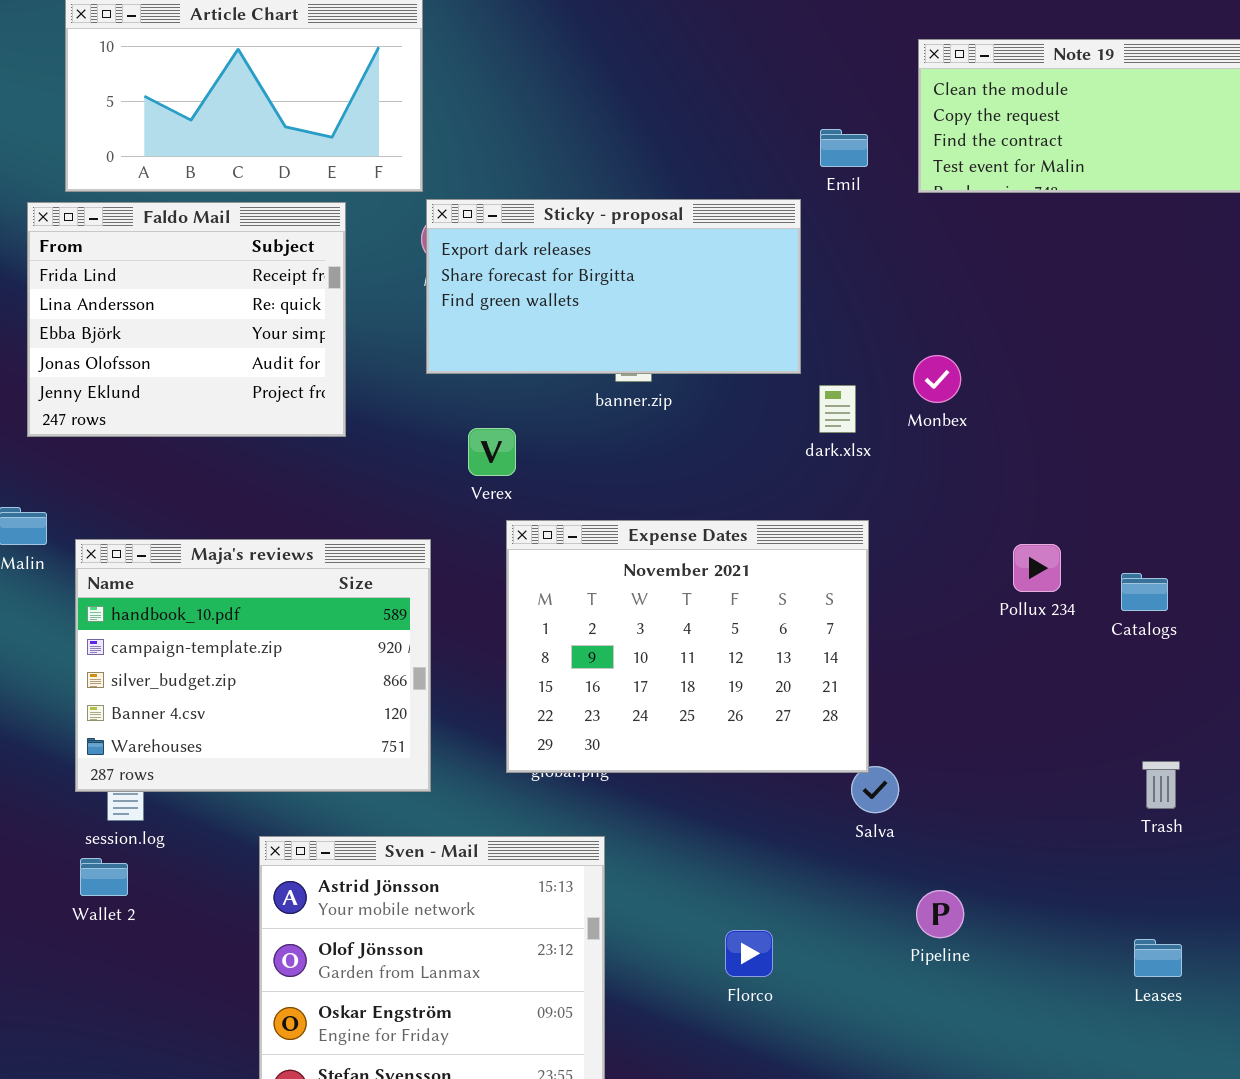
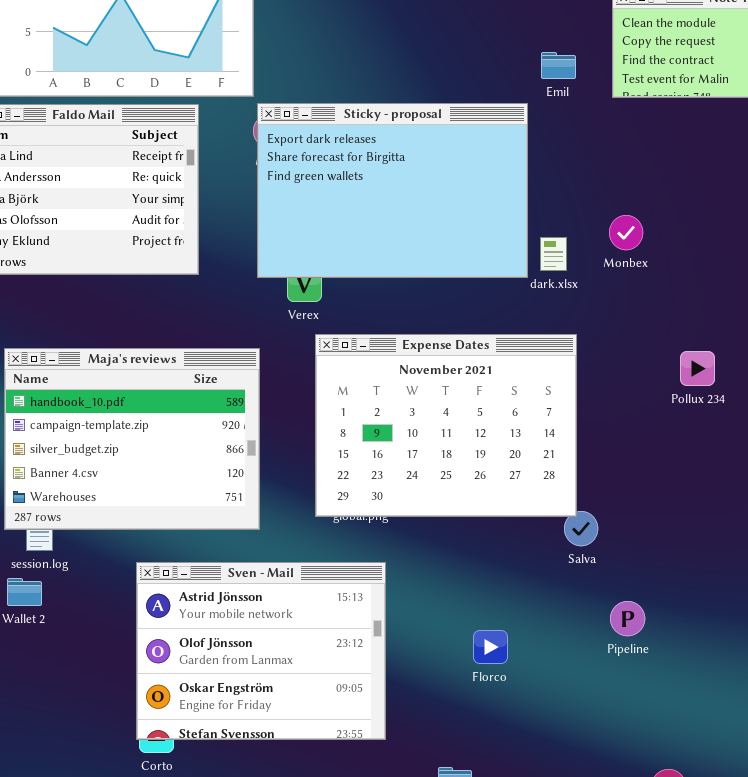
Sticky - proposal: [426,199,801,374] -> [257,103,528,278], resized

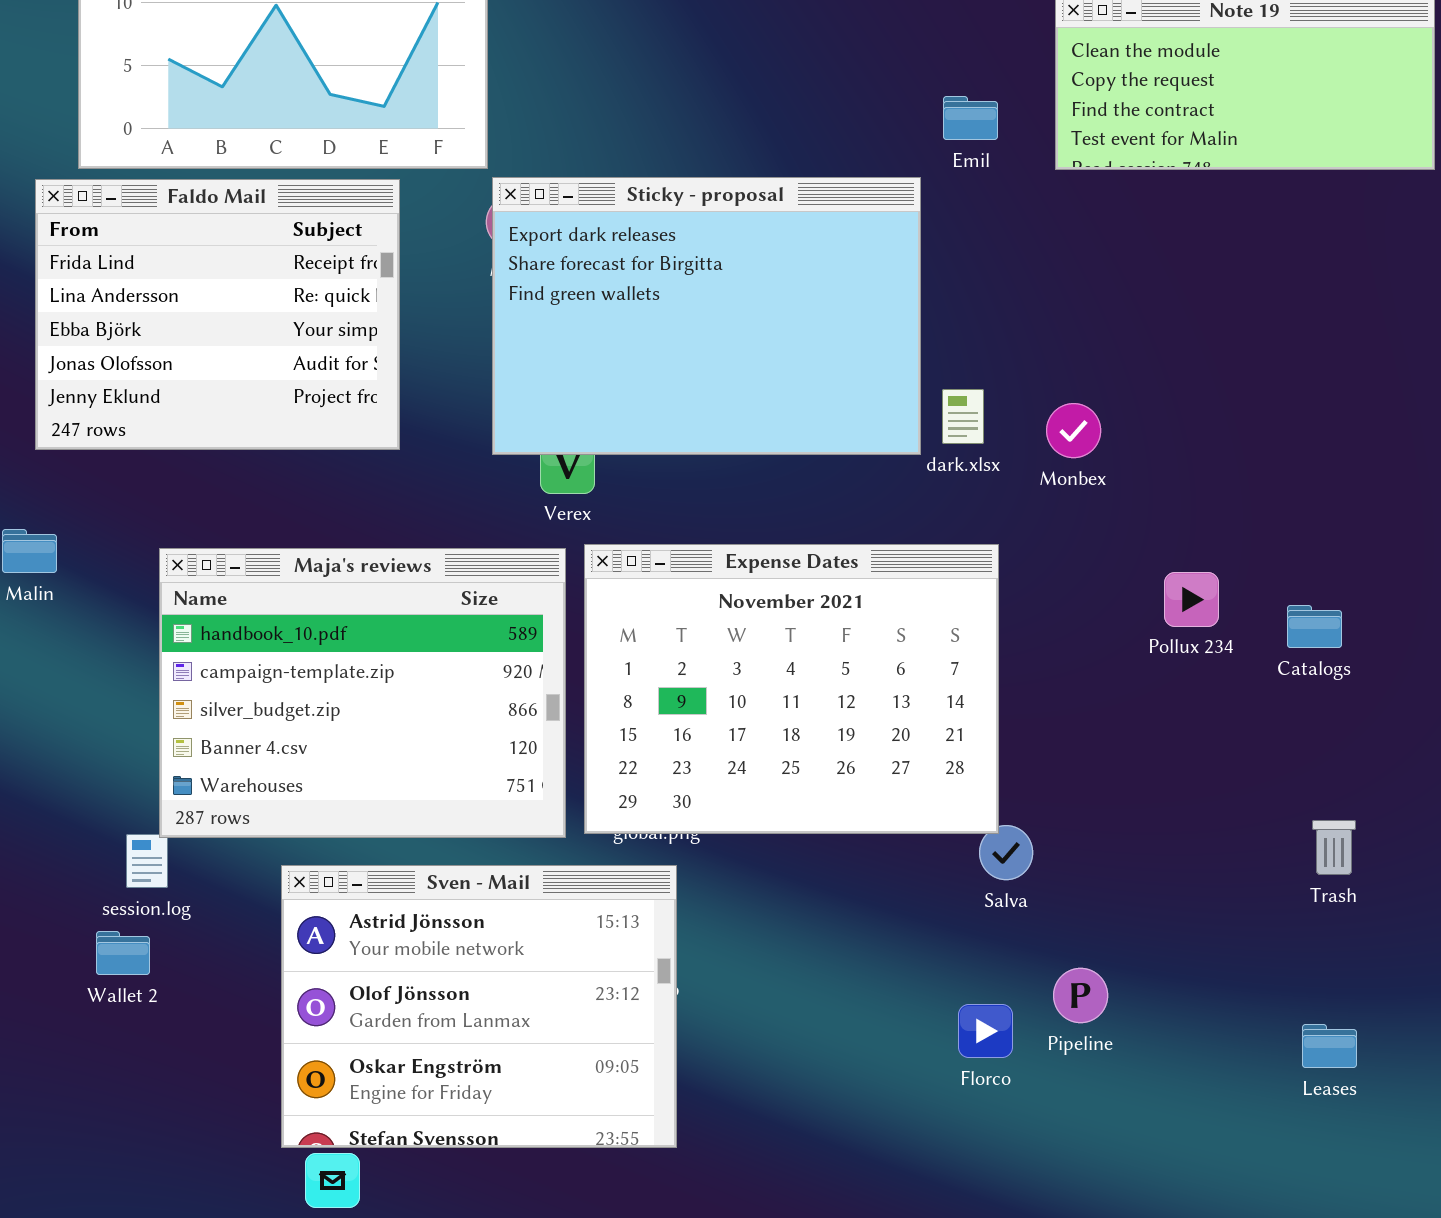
Monbex: [609,215,643,250] -> [1046,403,1101,458], moved
Maja's reviews: [4,348,260,530] -> [159,548,566,838], moved
Sven - Mail: [136,562,386,740] -> [281,865,677,1148], moved
Florco: [473,630,508,664] -> [958,1004,1013,1058], moved

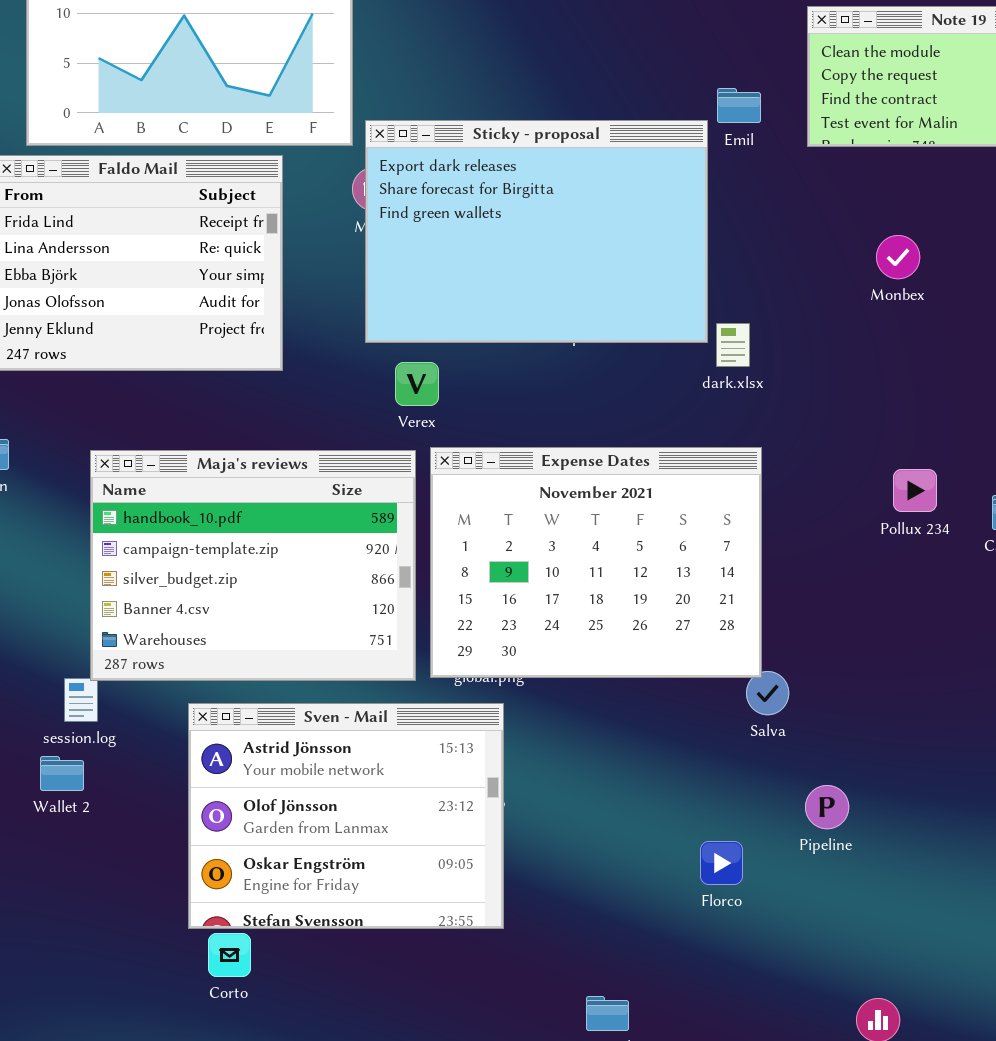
Sticky - proposal: [492,177,921,455] -> [365,120,708,343], moved
Monbex: [1046,403,1101,458] -> [876,235,920,279], moved
Florco: [958,1004,1013,1058] -> [700,841,743,885], moved

